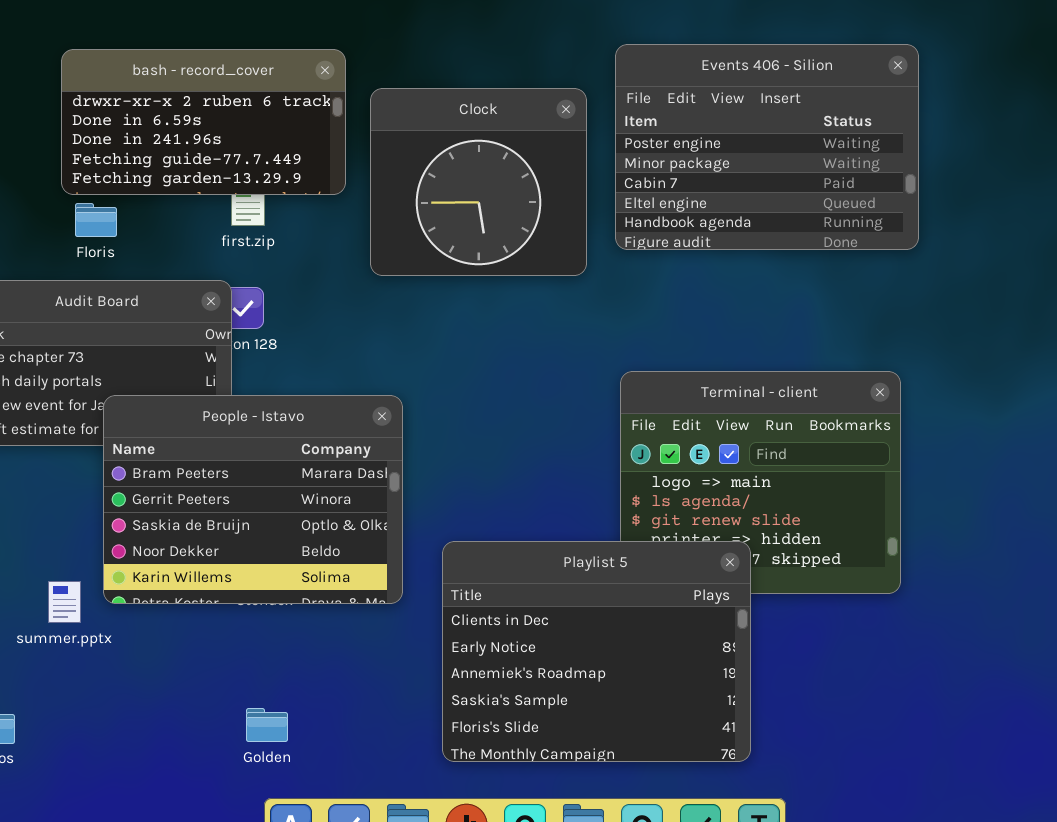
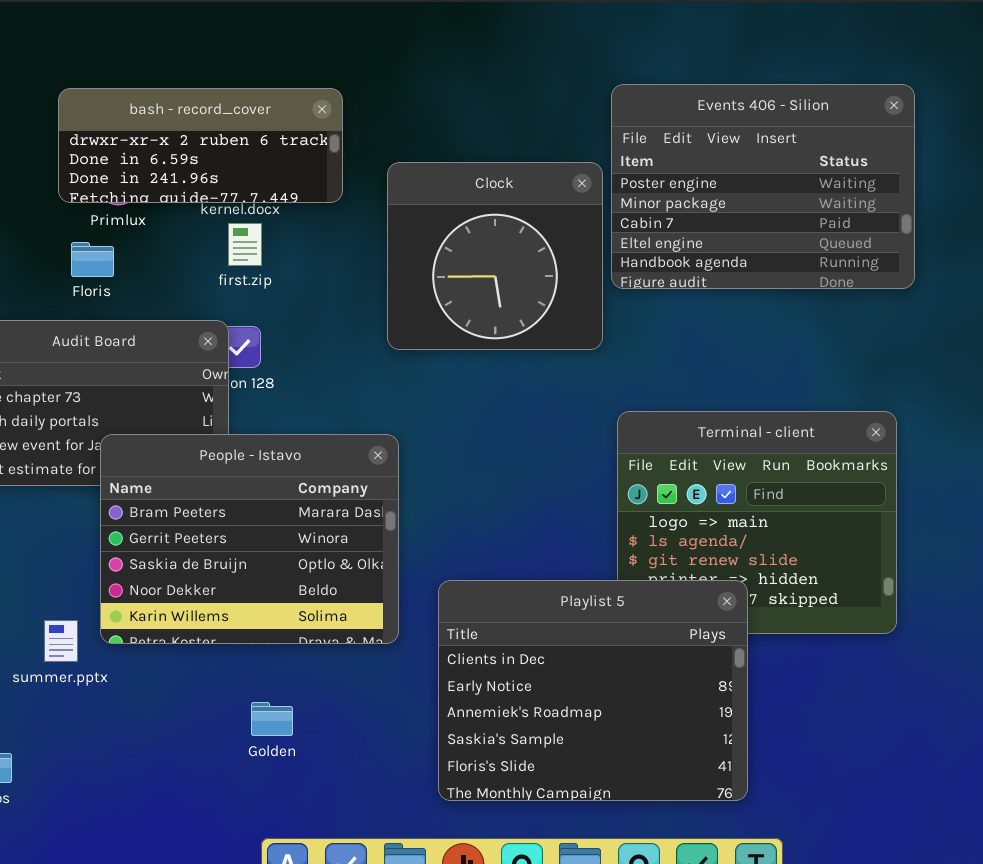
bash - record_cover: [61,49,346,195] -> [58,88,343,203], resized
Clock: [370,88,587,276] -> [387,162,603,350], moved
Golden: [246,708,288,742] -> [251,702,293,736], moved

